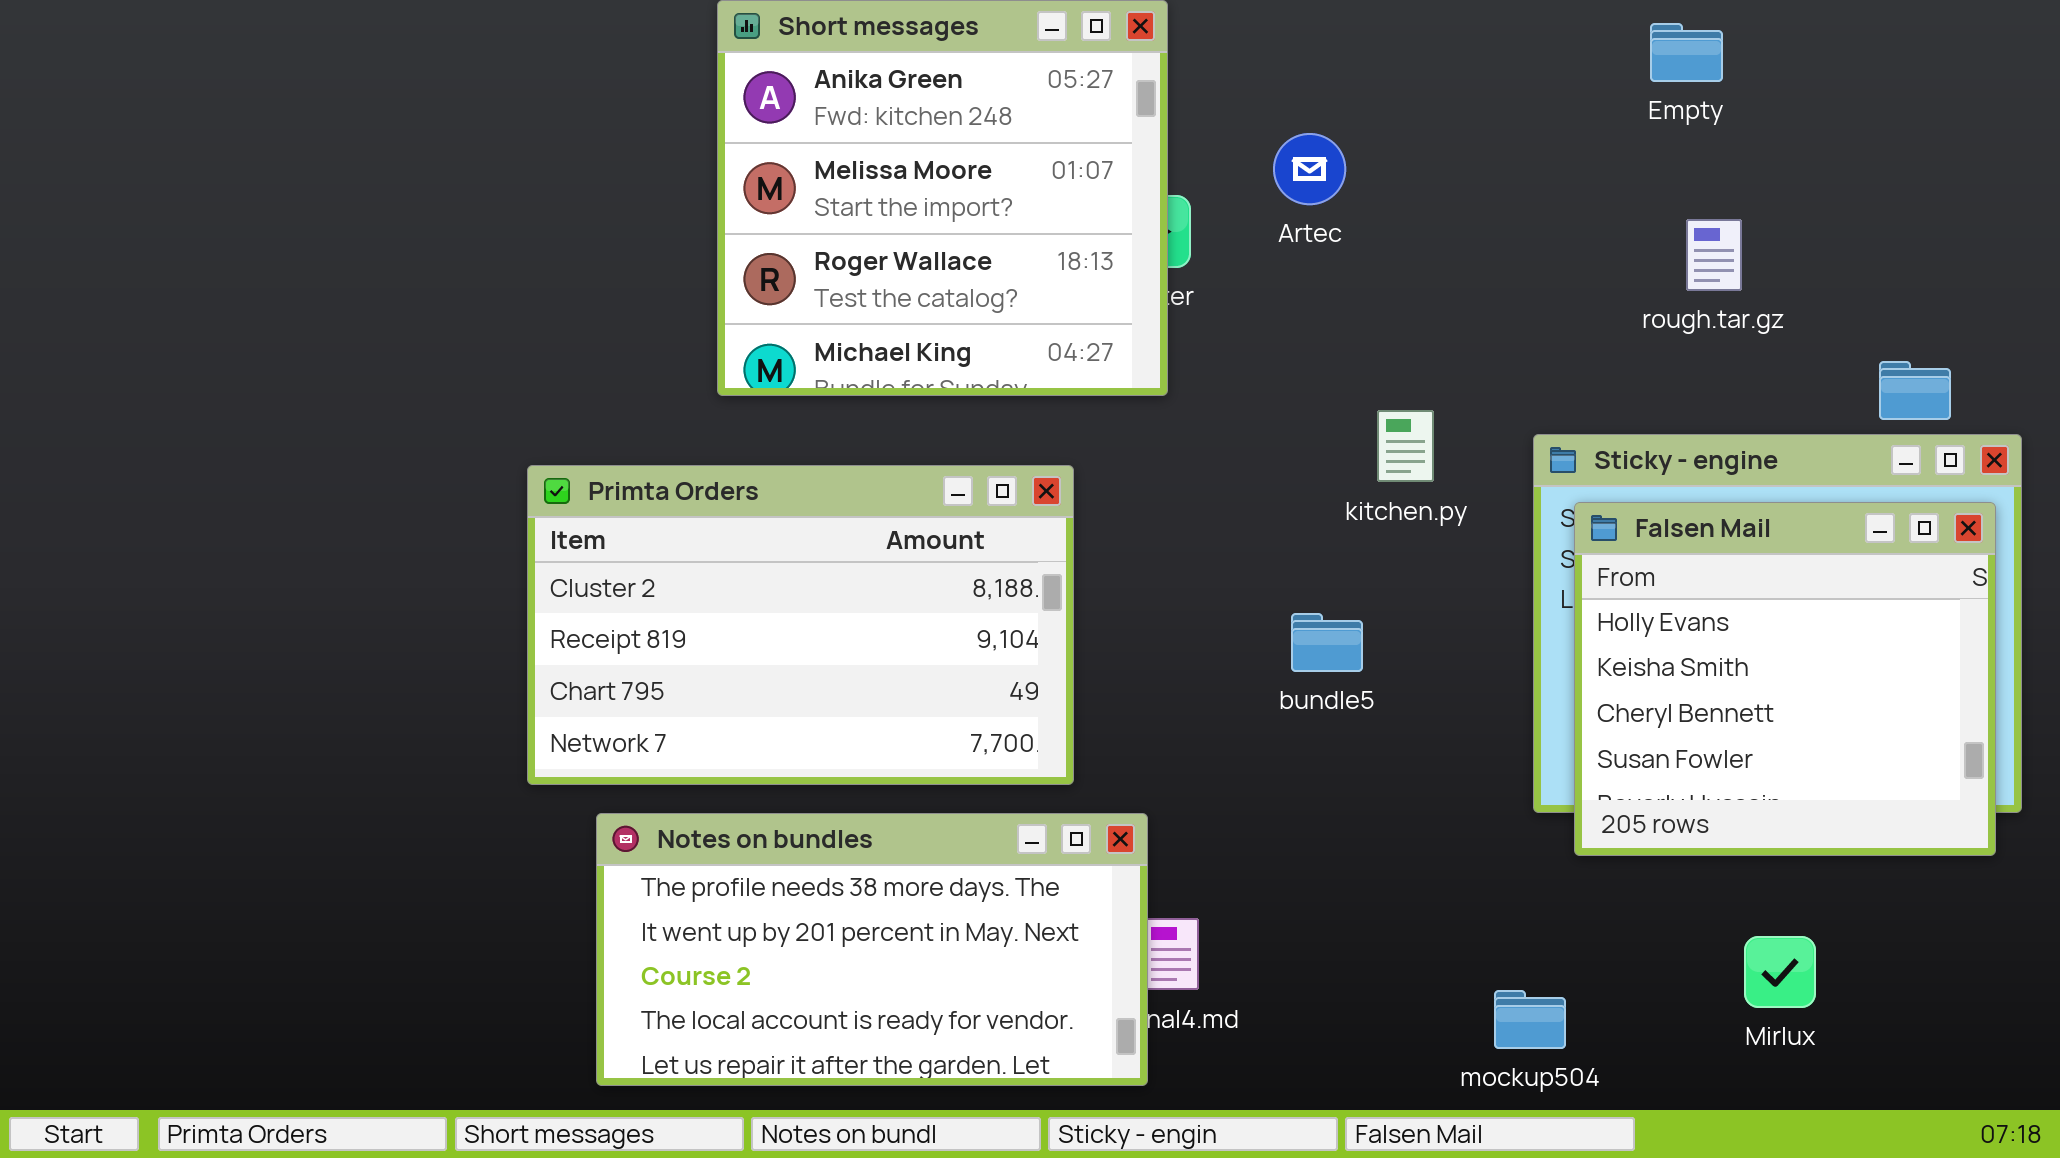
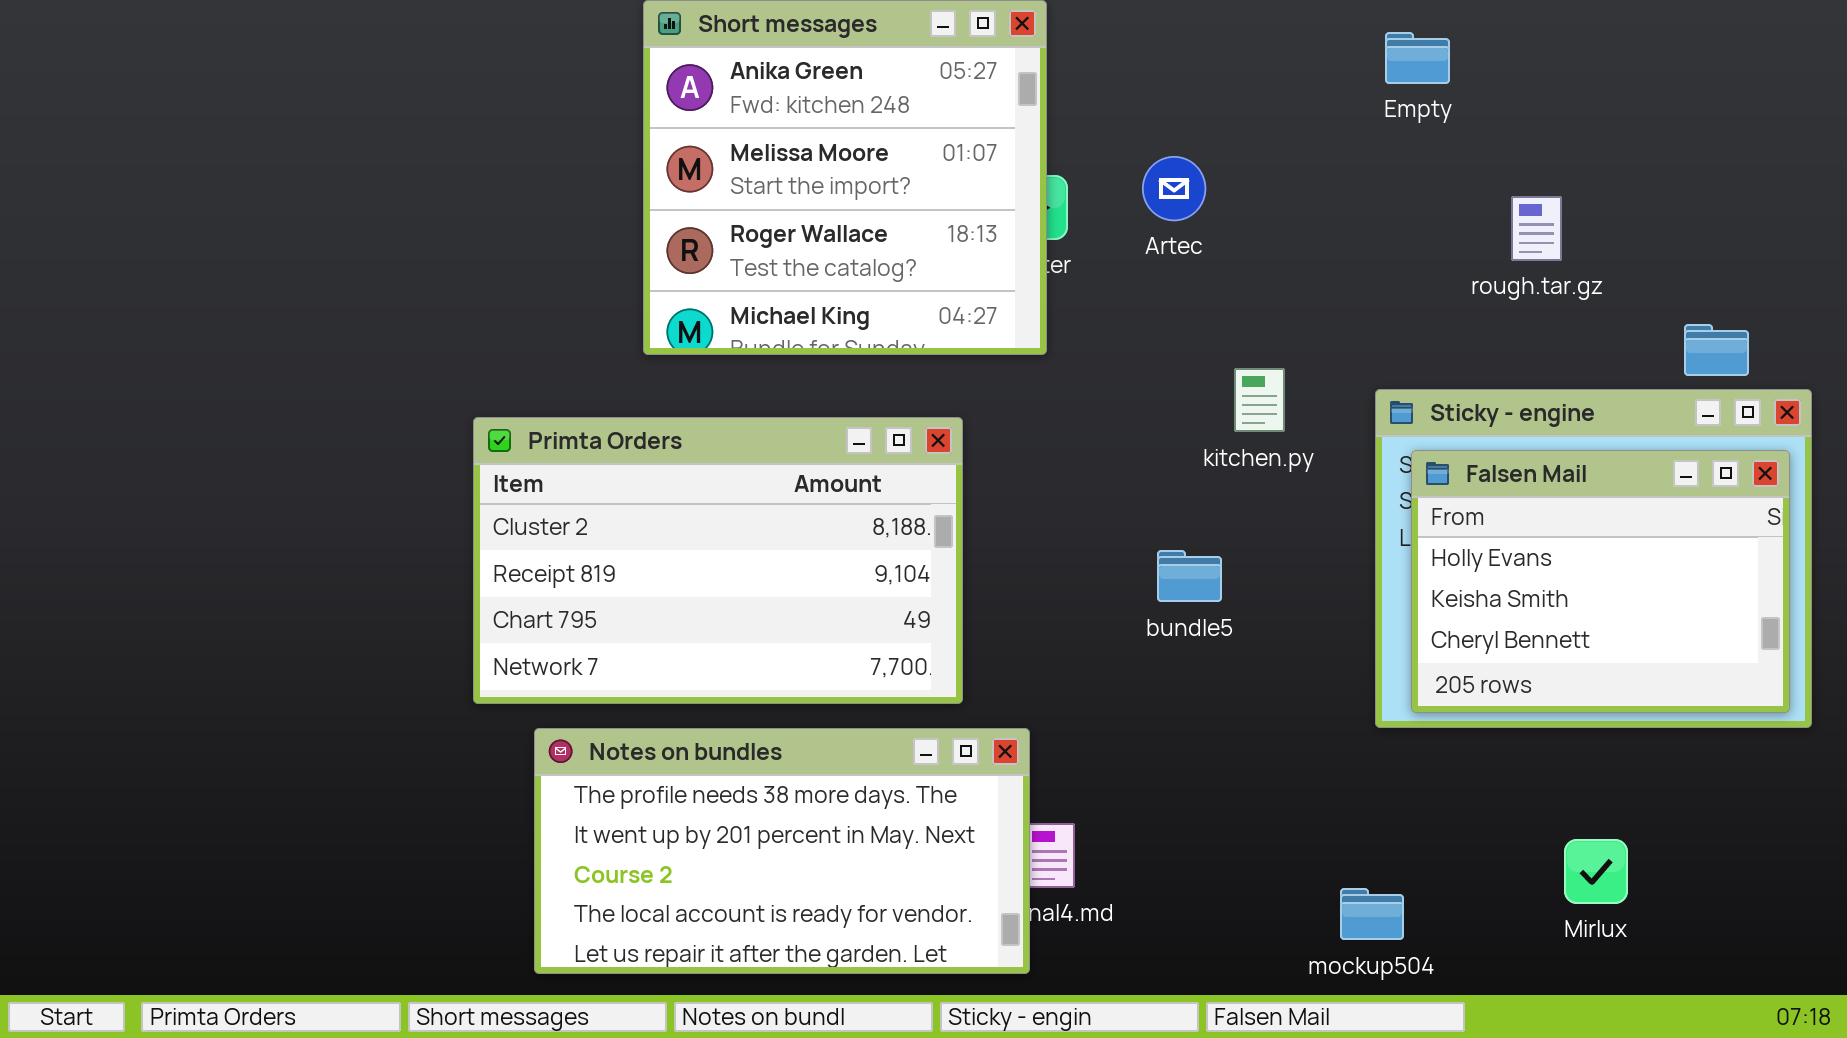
Empty: [1650,23,1723,82] -> [1385,32,1450,84], moved
Artec: [1273,133,1346,205] -> [1142,156,1206,221], moved
Falsen Mail: [1574,502,1996,856] -> [1411,450,1790,713], resized

